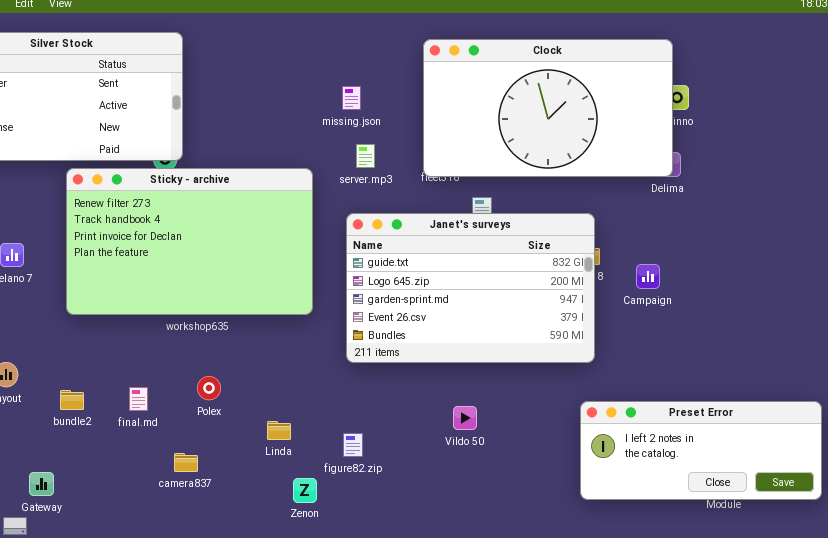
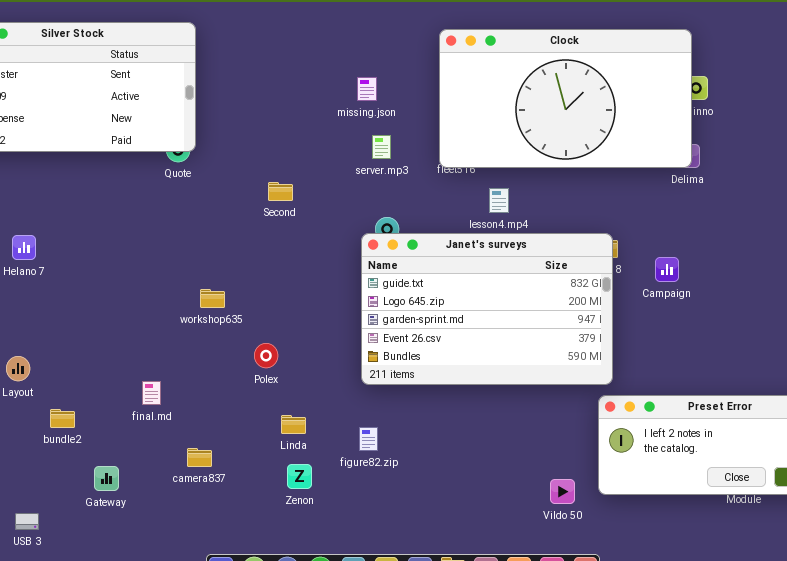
Sticky - archive: [66,168,313,315] -> none, closed
Janet's surveys: [346,213,595,363] -> [361,233,613,385], moved
Polex: [197,376,221,400] -> [254,343,278,368], moved
bundle2: [60,390,84,410] -> [50,409,75,428], moved
Vildo 50: [453,406,477,430] -> [550,479,575,504], moved
Gateway: [29,472,54,496] -> [94,466,119,491], moved
Zenon: [293,478,317,503] -> [287,464,312,489], moved

